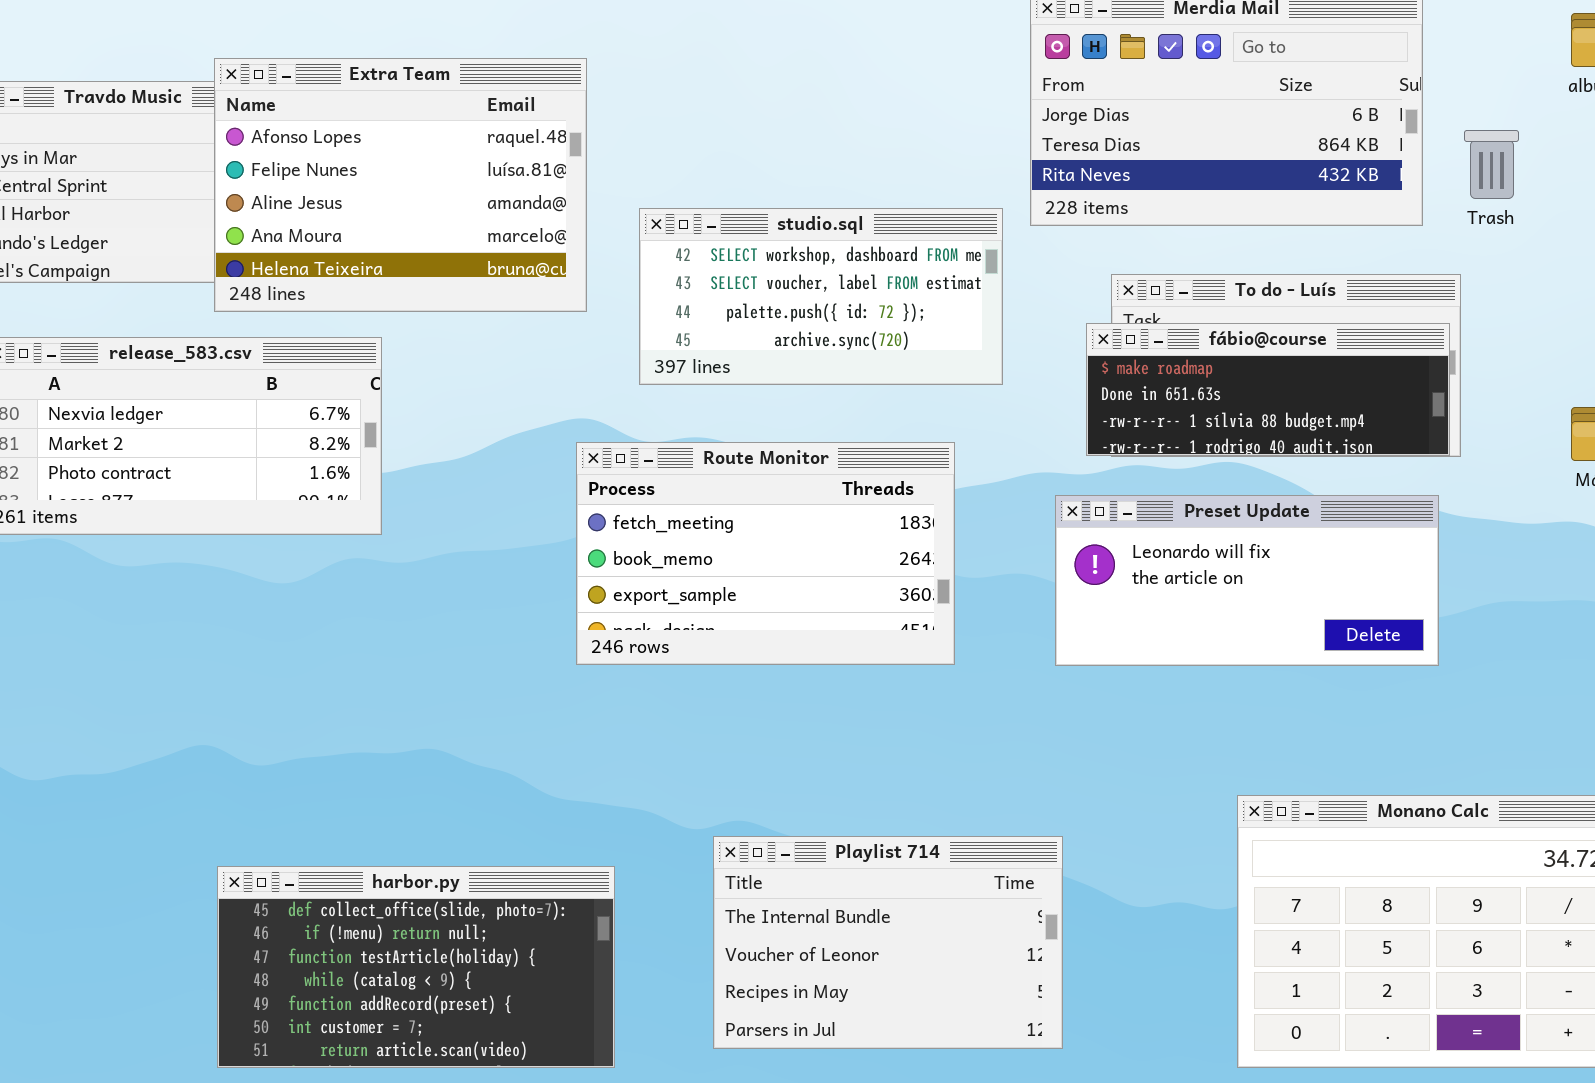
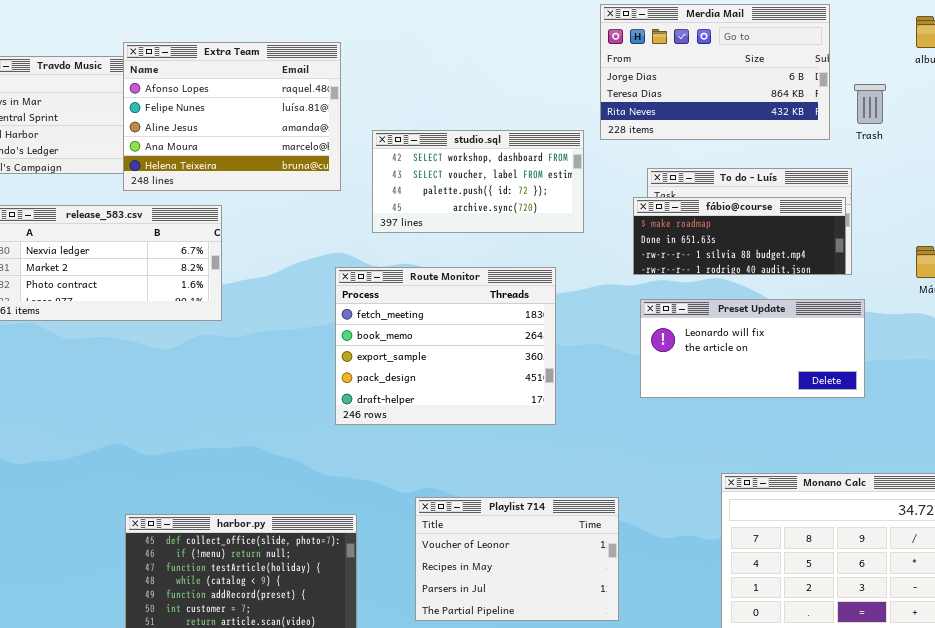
Route Monitor: [576,442,955,665] -> [335,267,556,425], resized
Preset Update: [1055,495,1439,666] -> [640,299,865,398], moved
Playlist 714: [713,836,1063,1049] -> [415,497,619,621], scrolled down 1 row

